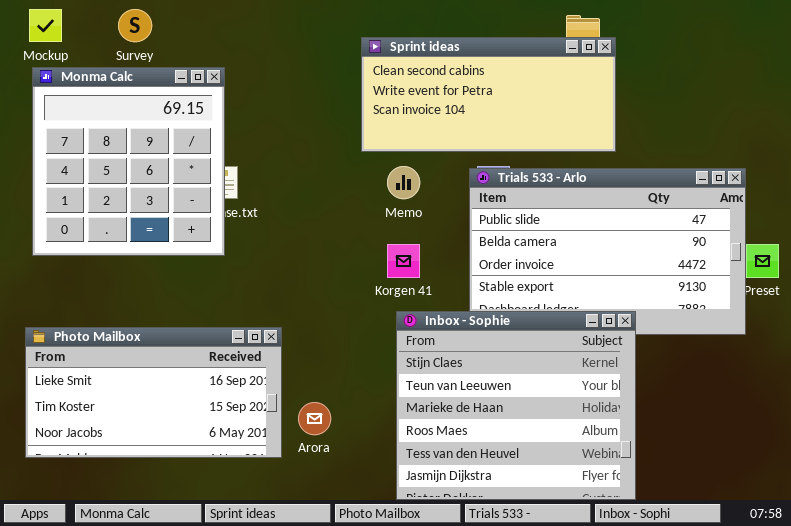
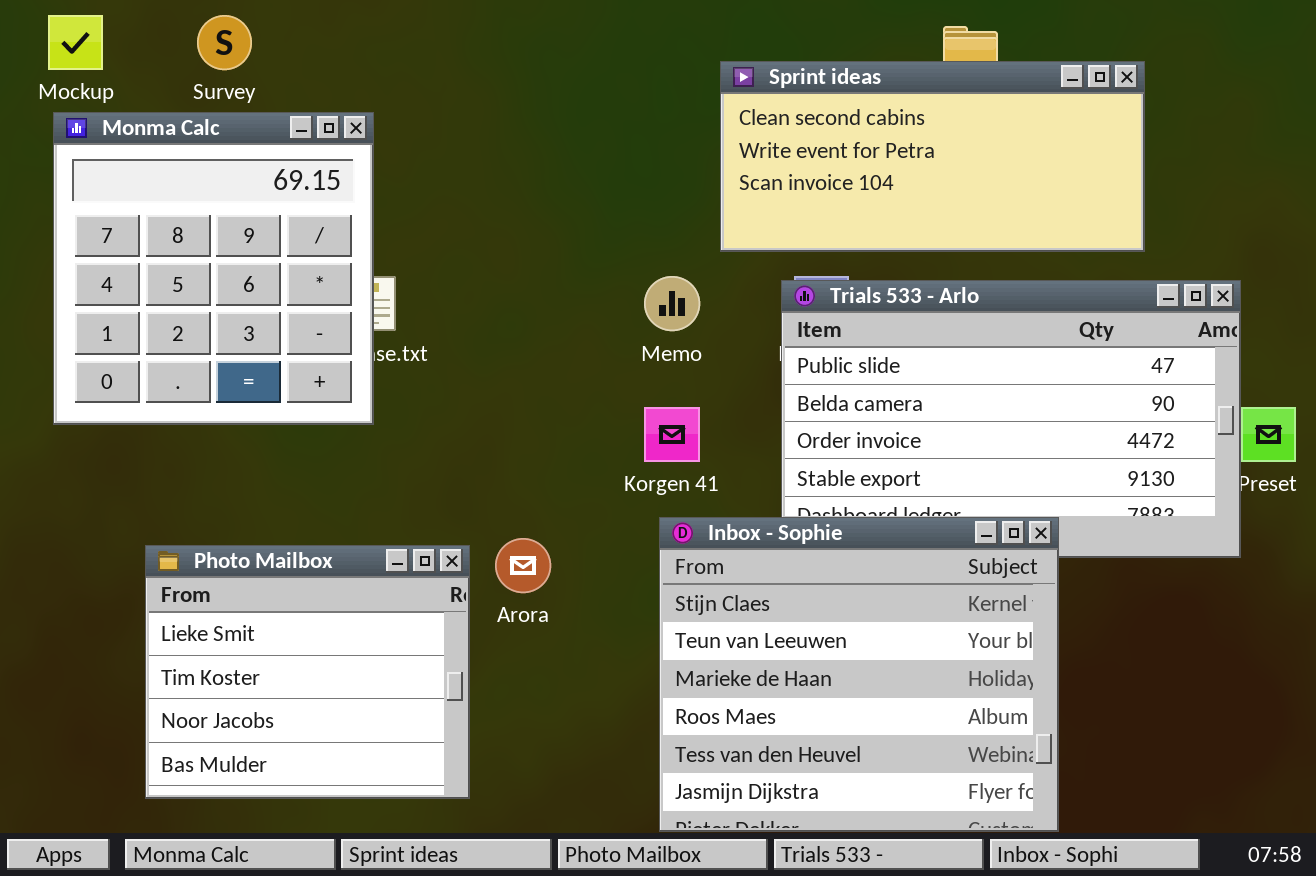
Sprint ideas: [361,37,616,152] -> [720,61,1145,252], moved
Photo Mailbox: [25,327,282,458] -> [145,545,470,799], resized
Arora: [298,402,331,435] -> [495,538,551,593], moved

